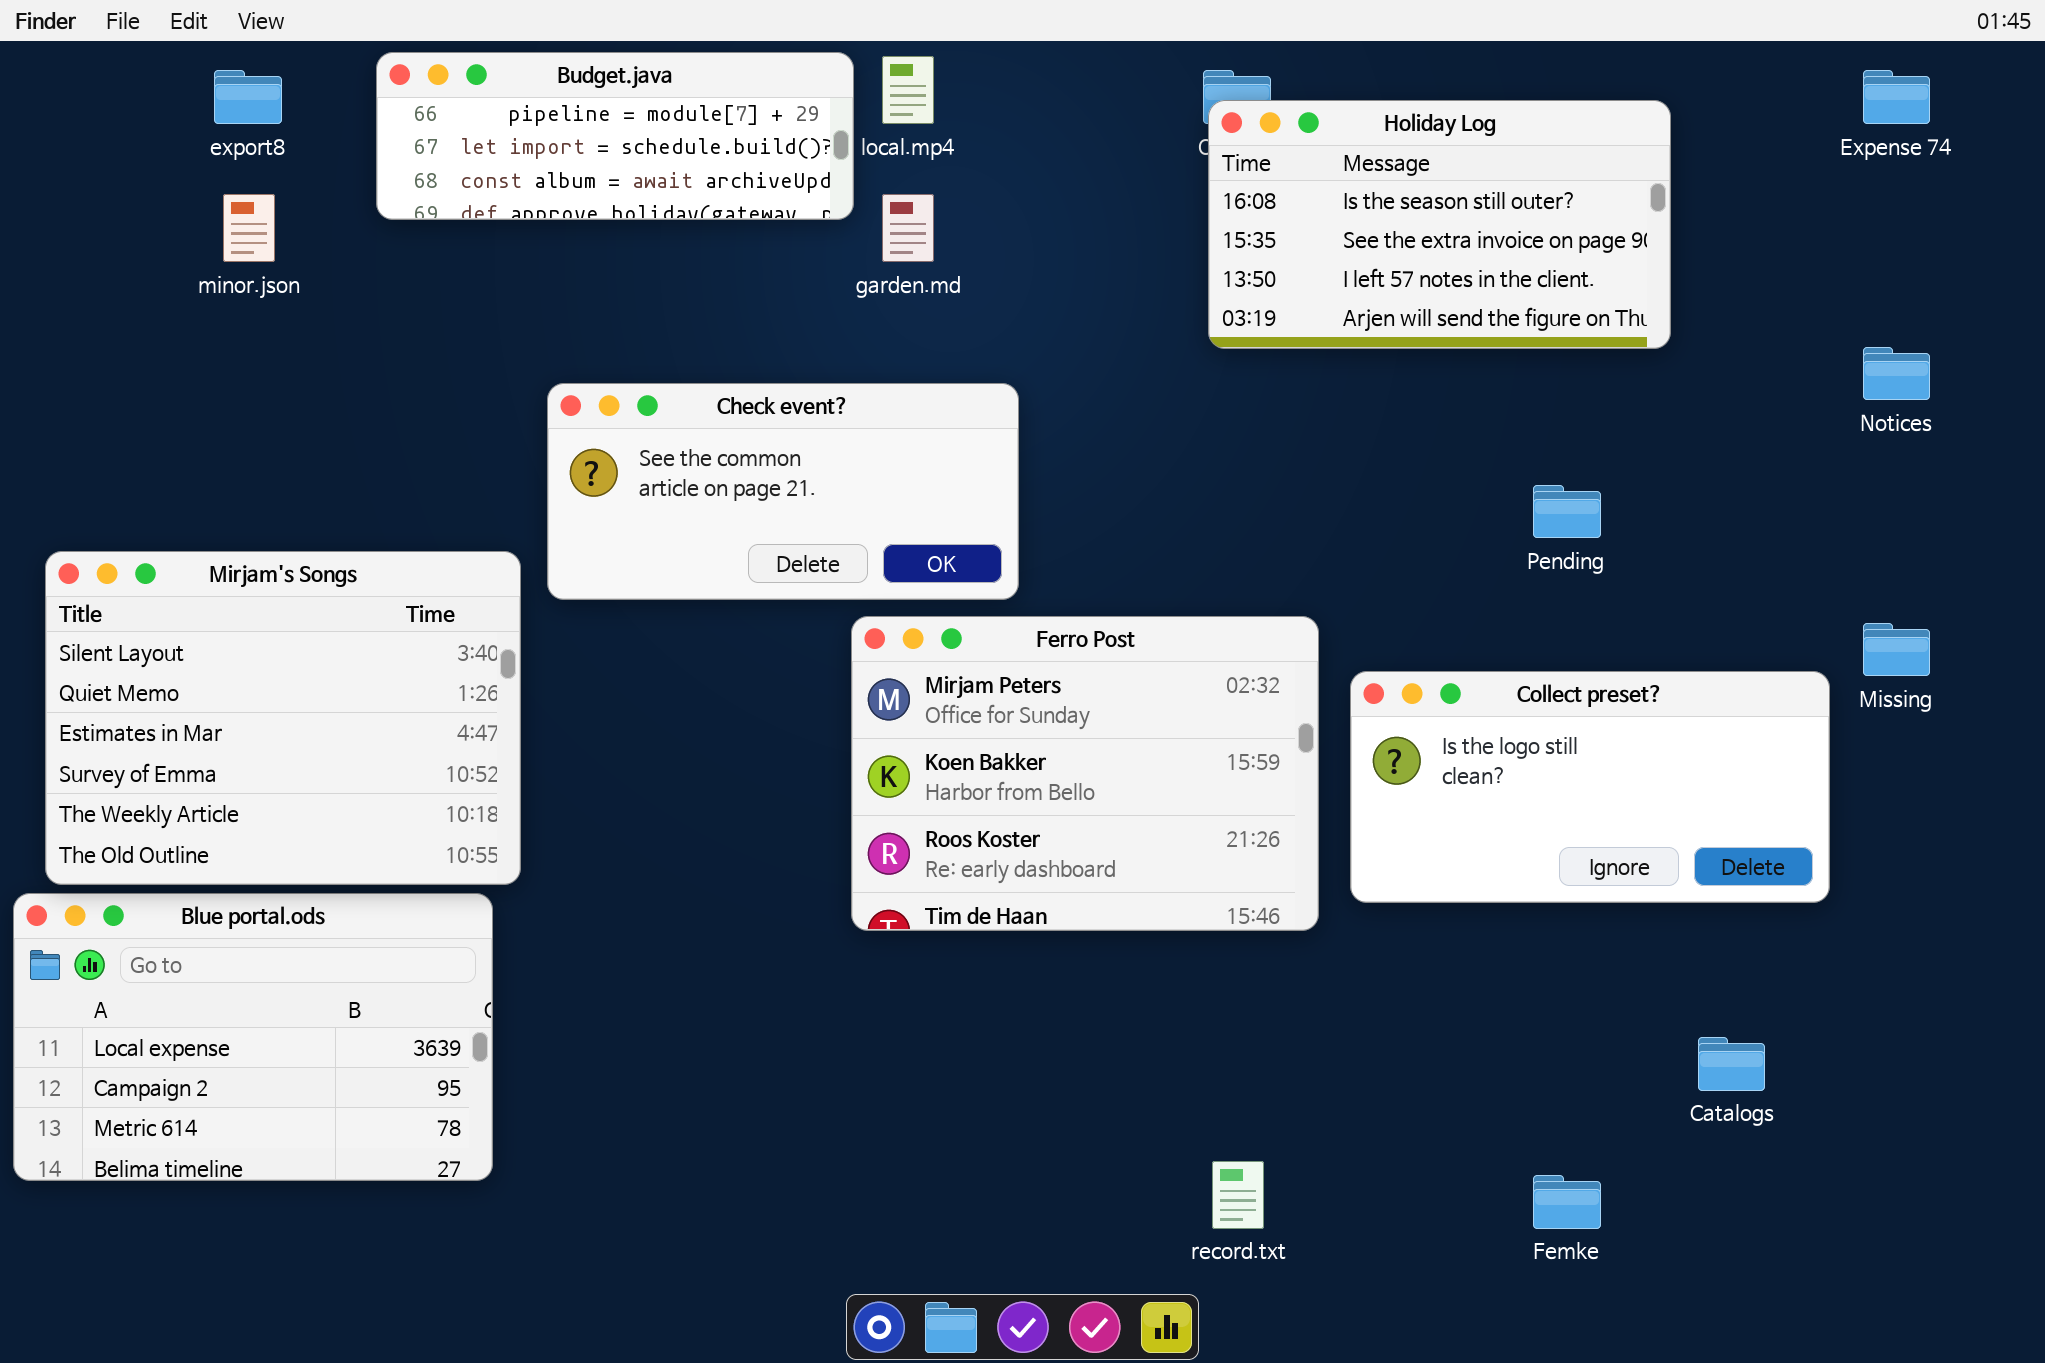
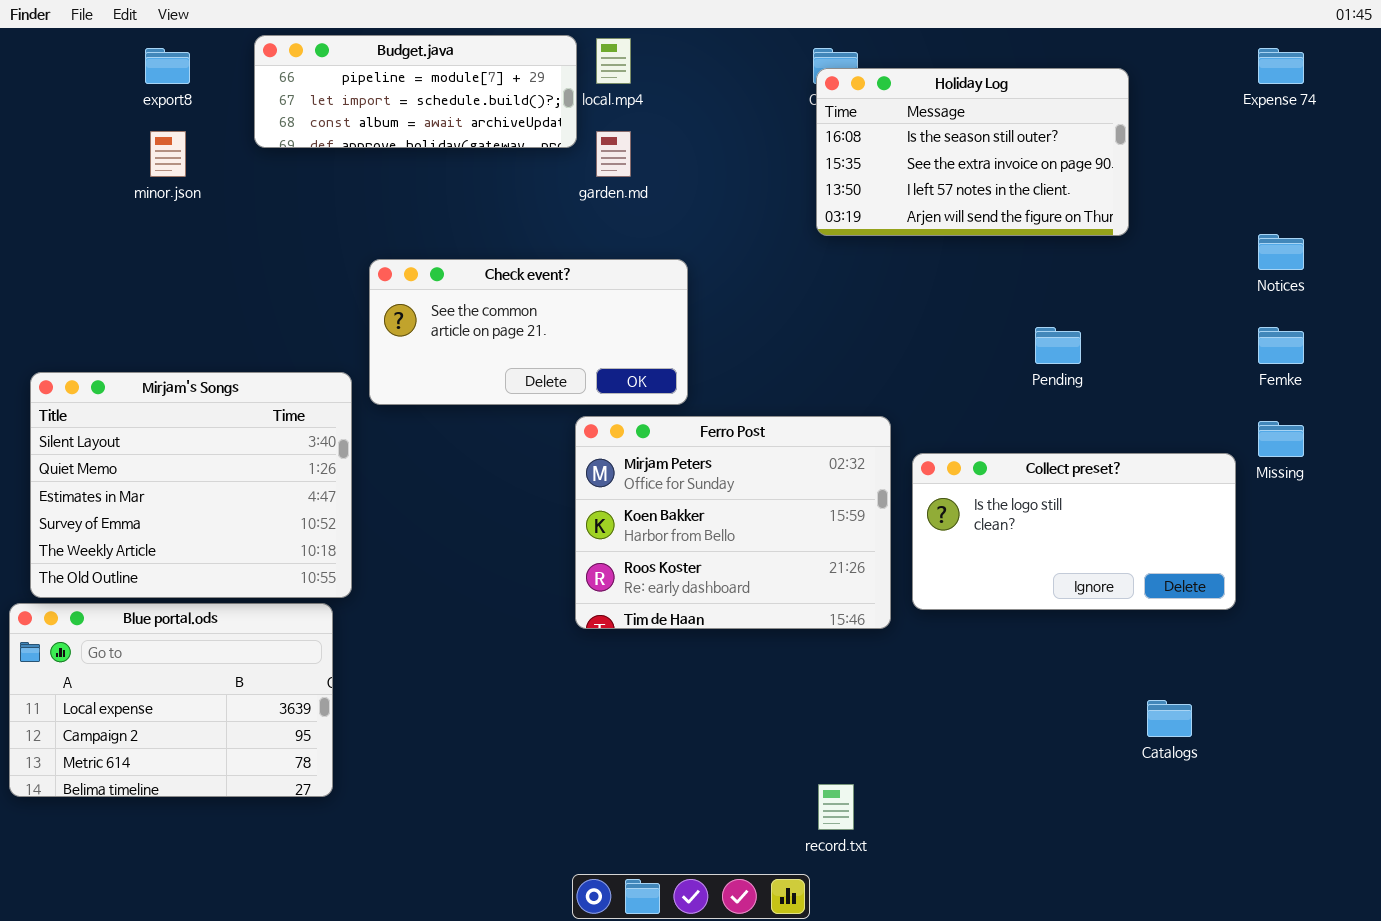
Femke: [1533,1175,1601,1229] -> [1258,327,1304,364], moved

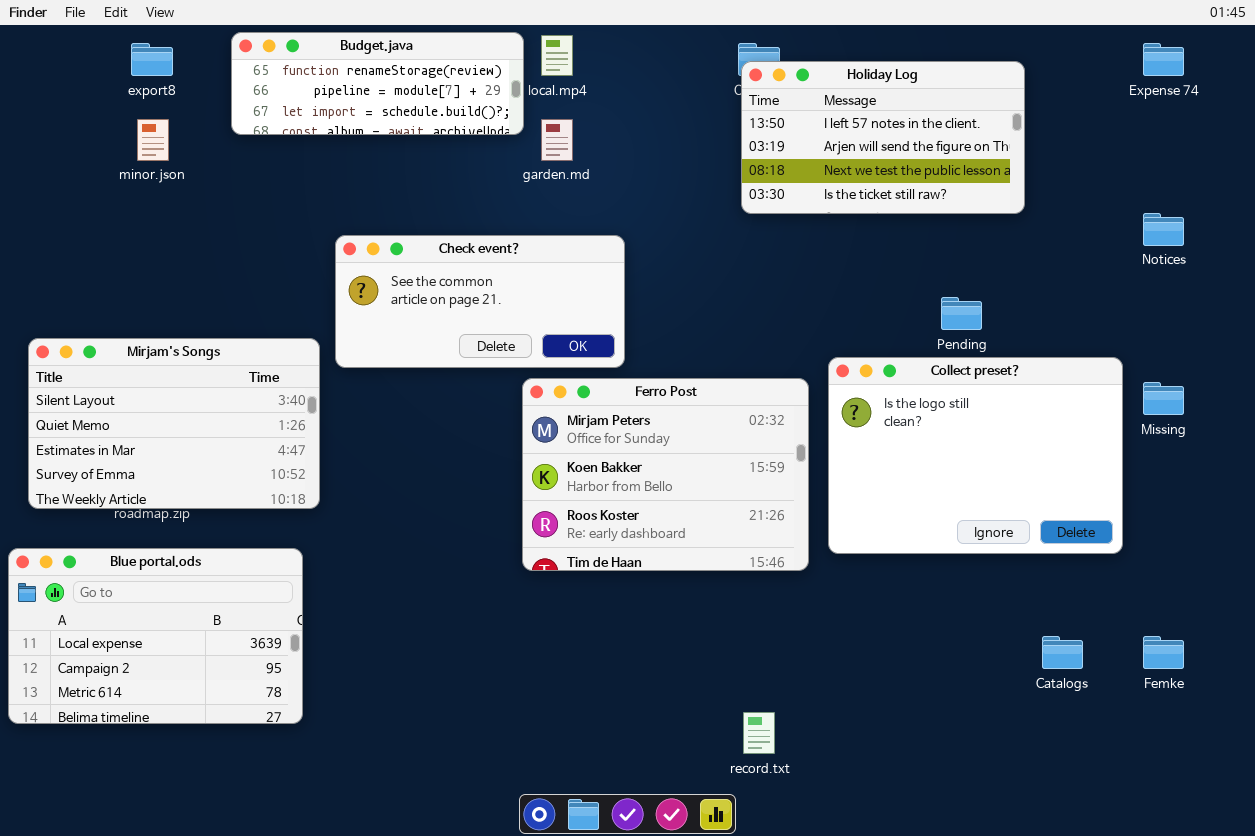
Budget.java: [254,35,577,148] -> [231,32,524,135], scrolled up 1 row
Holiday Log: [816,68,1129,236] -> [741,61,1025,214], scrolled down 2 rows
Femke: [1258,327,1304,364] -> [1143,636,1184,669], moved
Mirjam's Songs: [30,372,352,598] -> [28,338,320,509], resized
Collect preset?: [912,453,1236,610] -> [828,357,1123,554], resized

